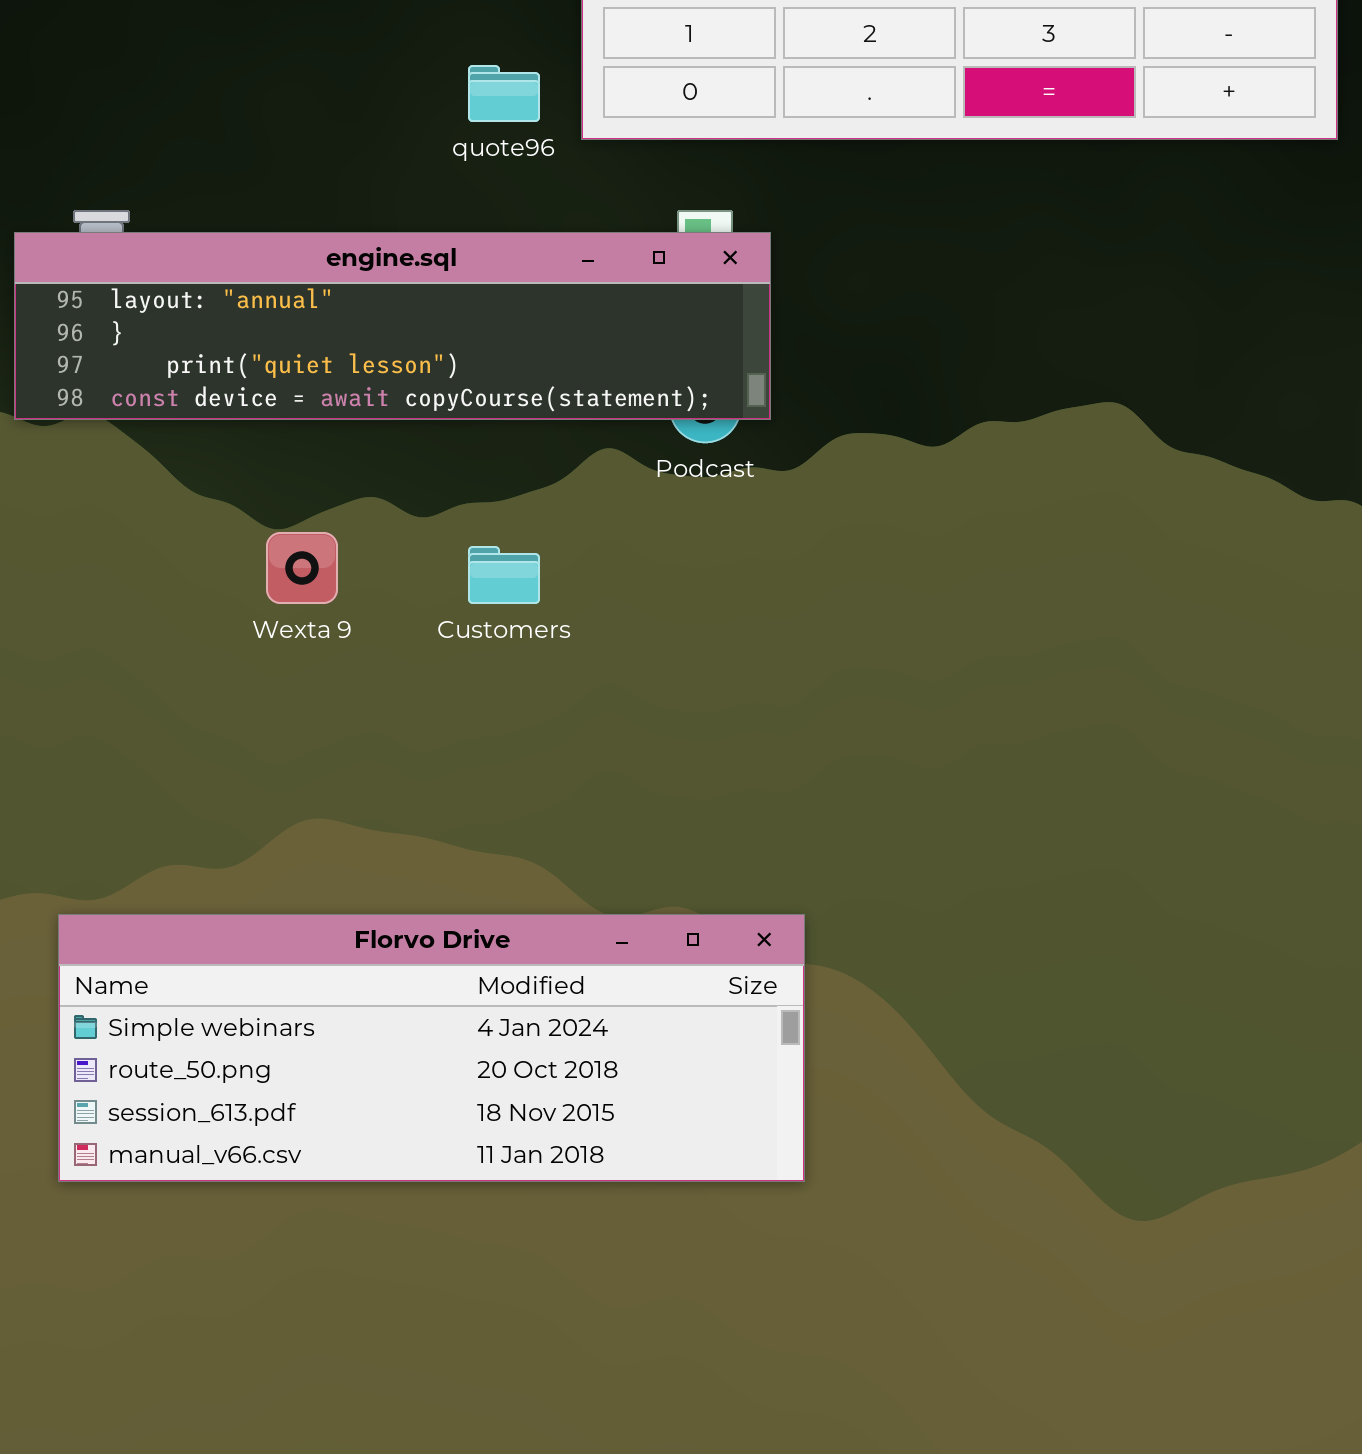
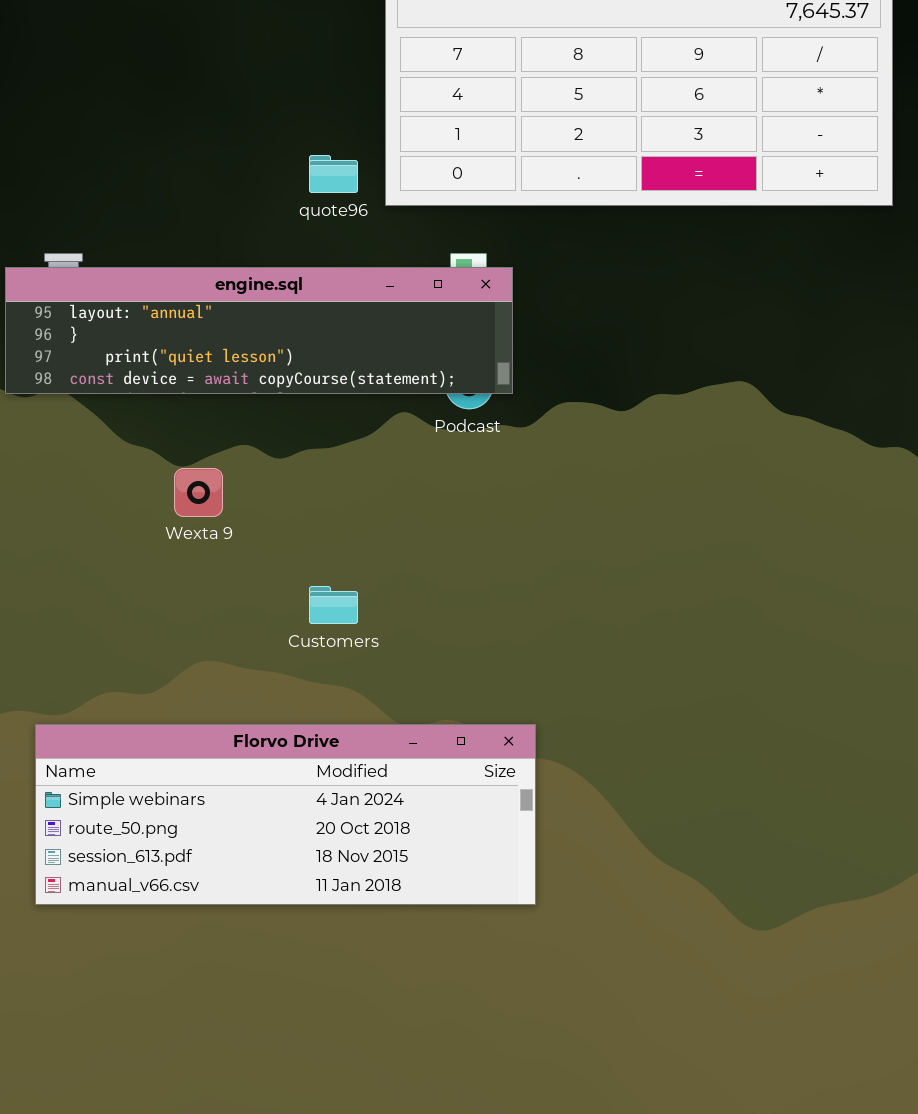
Customers: [468,546,540,604] -> [309,586,358,624], moved

